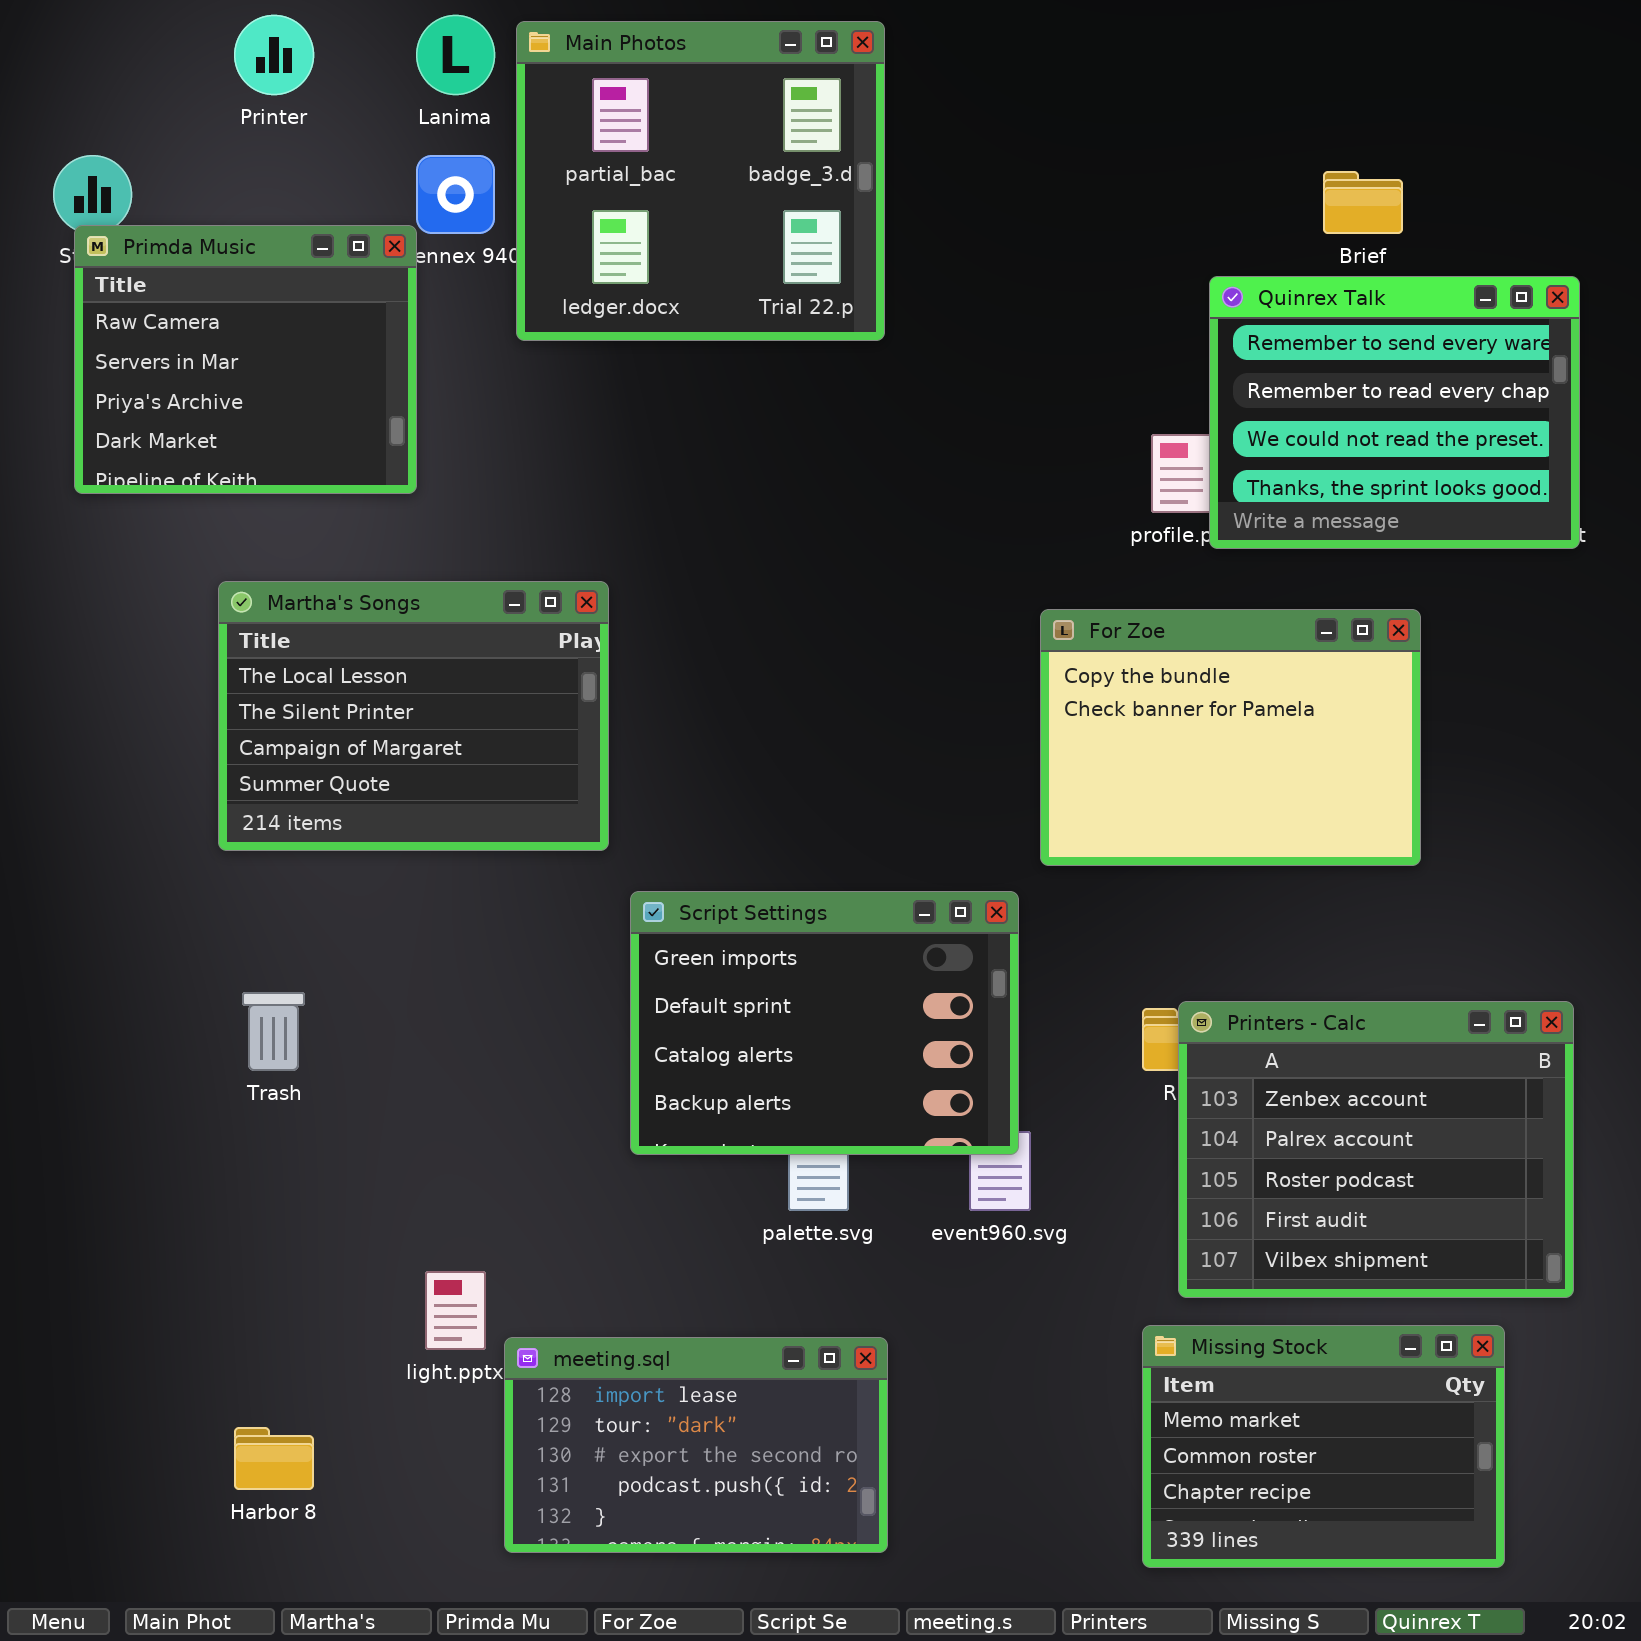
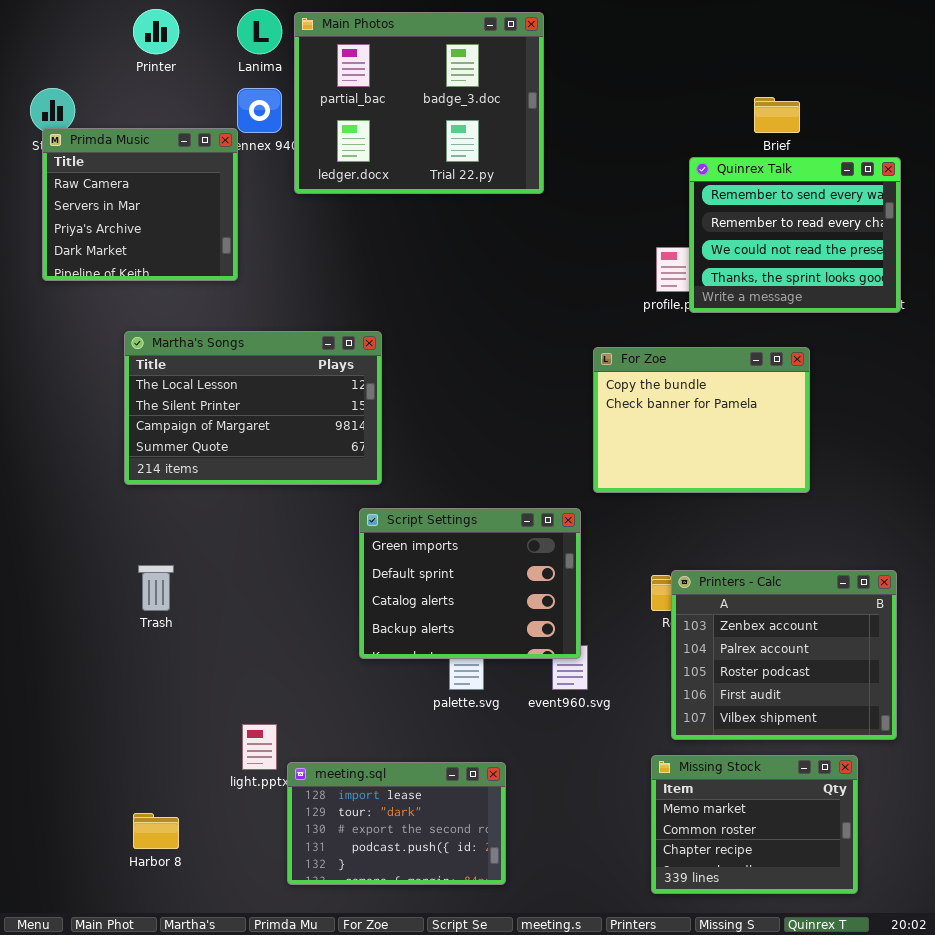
Main Photos: [516,21,885,341] -> [294,12,544,194], resized
Martha's Songs: [218,581,609,851] -> [124,331,382,485], resized

